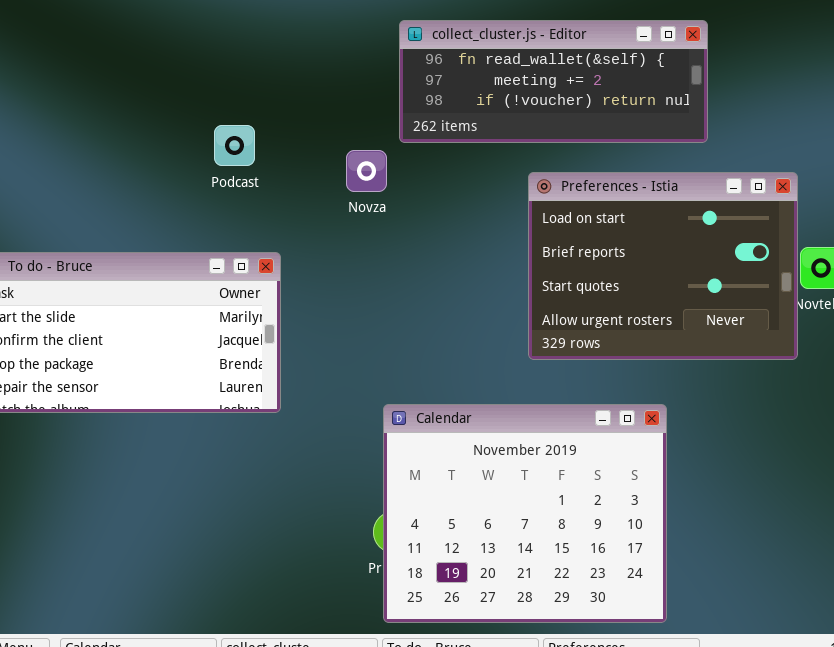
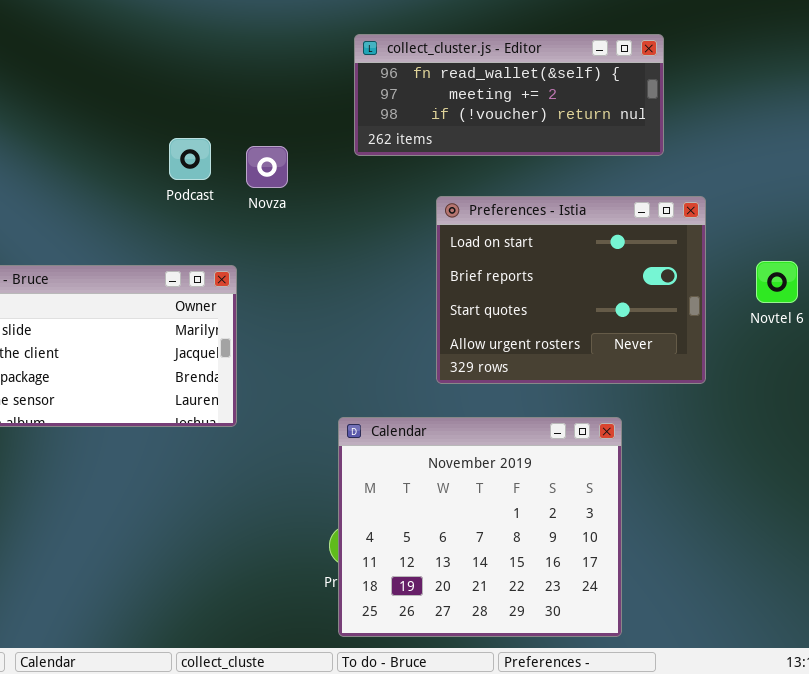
Novza: [346,150,387,192] -> [246,146,288,188], moved
Preferences - Istia: [528,172,798,360] -> [436,196,706,384], moved

